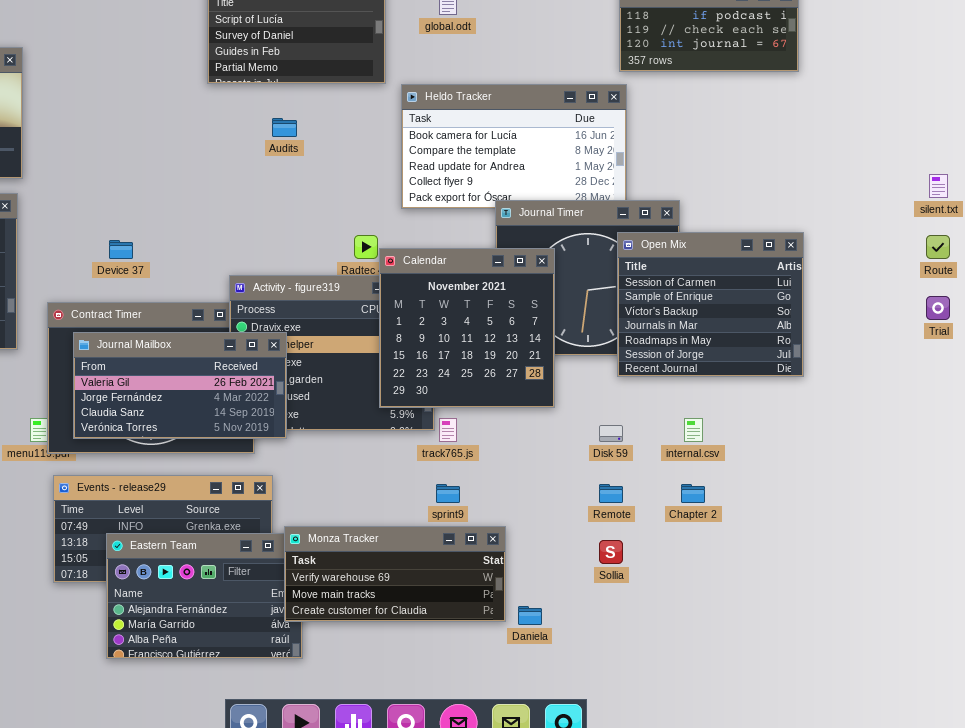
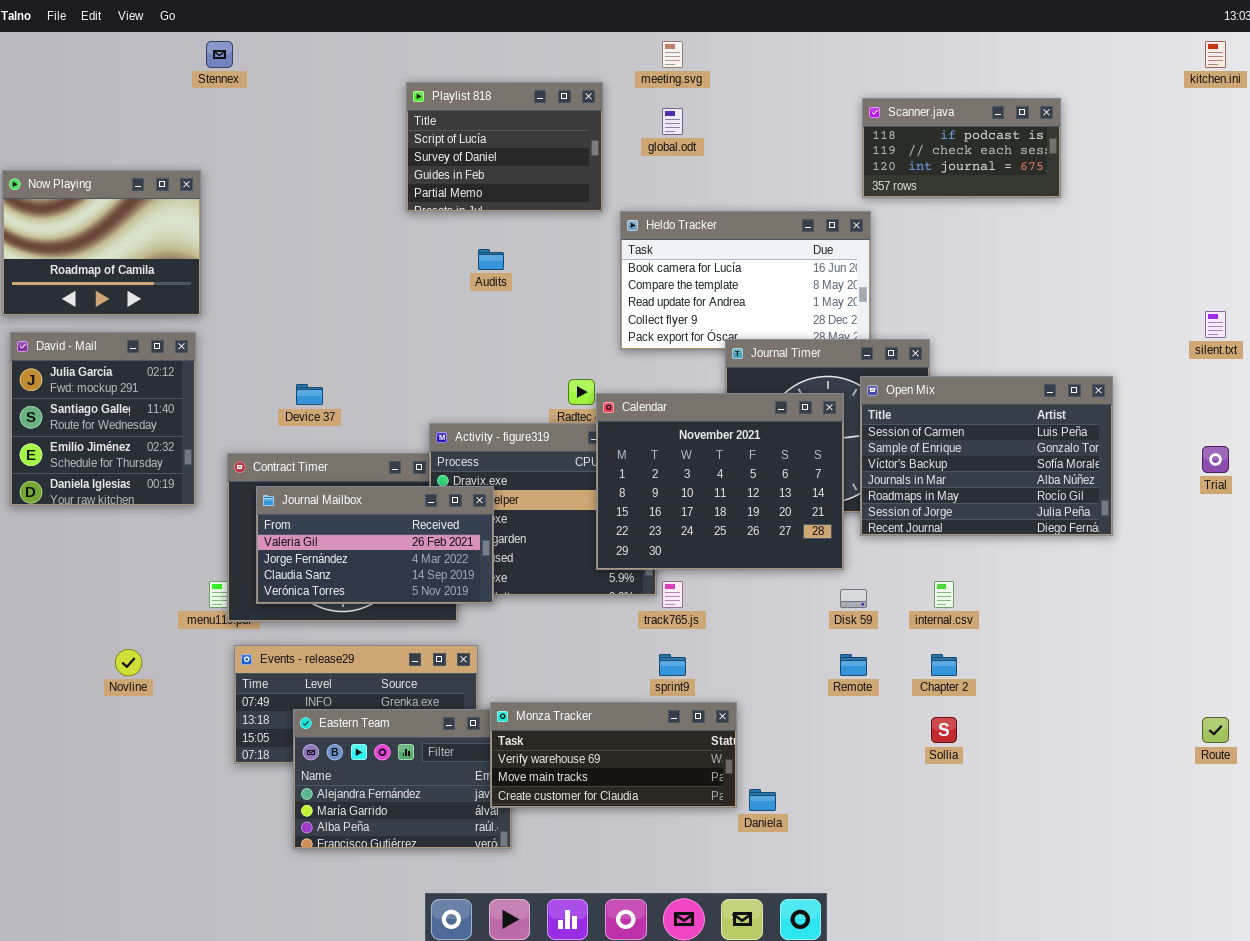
Open Mix: [617,232,804,377] -> [860,376,1113,536], resized
Route: [926,235,950,259] -> [1202,717,1229,743], moved
Calendar: [379,248,555,408] -> [596,393,844,570], resized
Sollia: [599,540,623,564] -> [931,717,957,743], moved

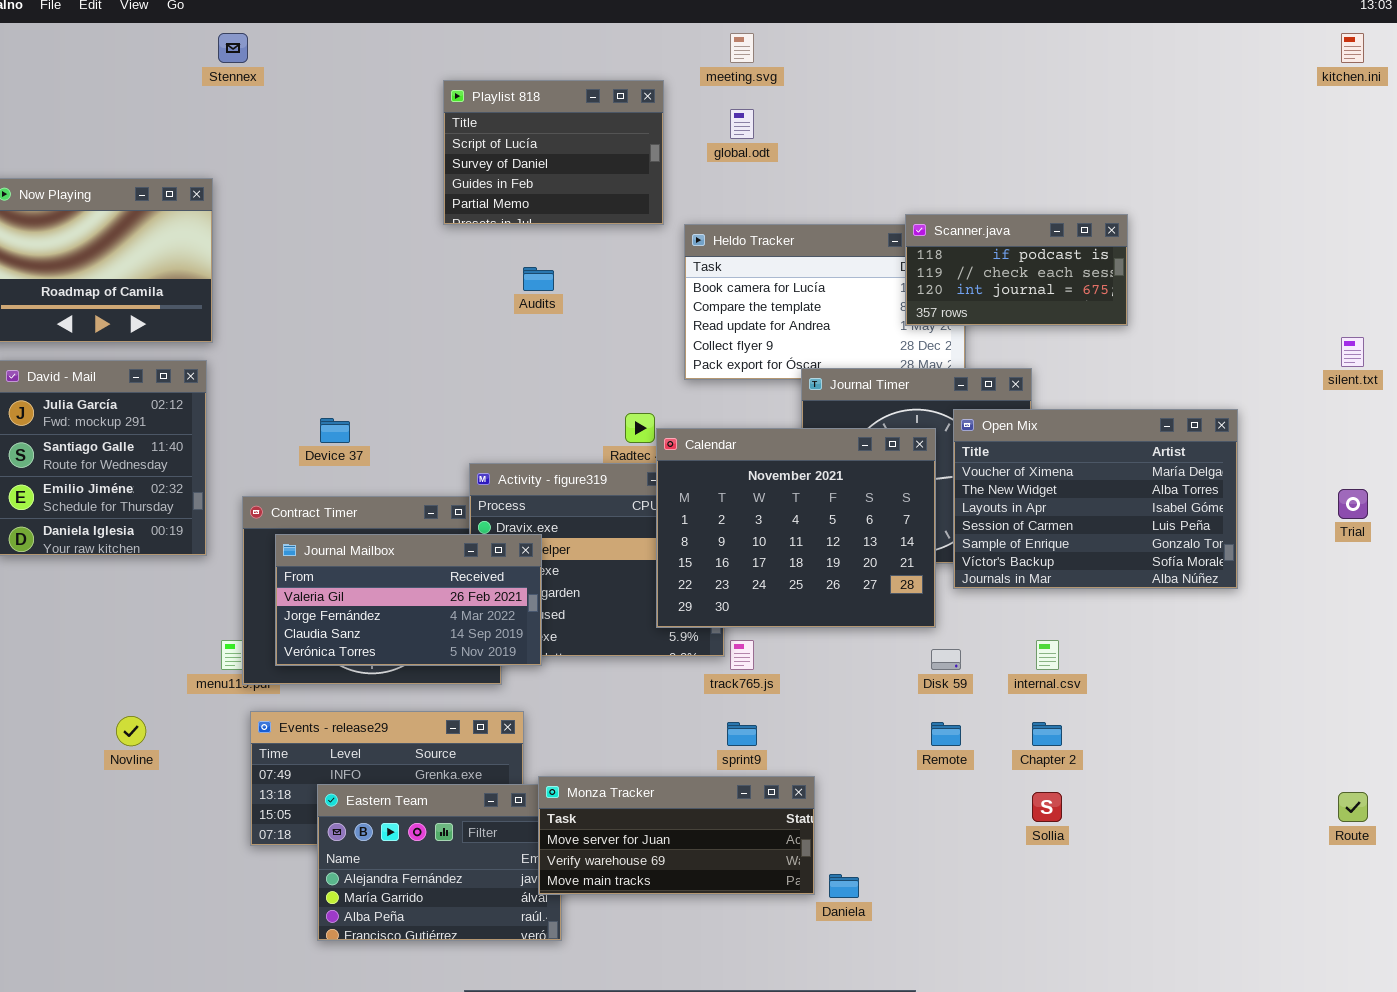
Scanner.java: [862,98,1061,198] -> [905,214,1128,326], moved
Open Mix: [860,376,1113,536] -> [953,409,1238,589], scrolled up 3 rows
Monza Tracker: [490,702,737,808] -> [538,776,815,895], scrolled up 1 row

